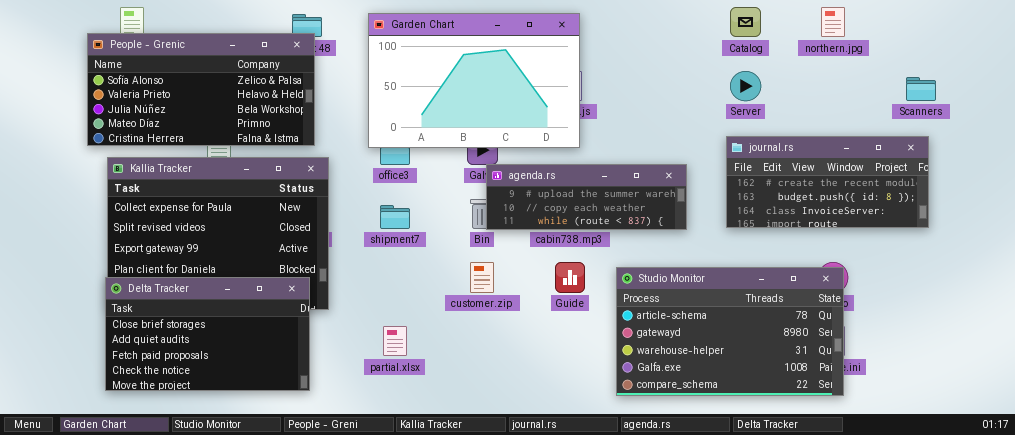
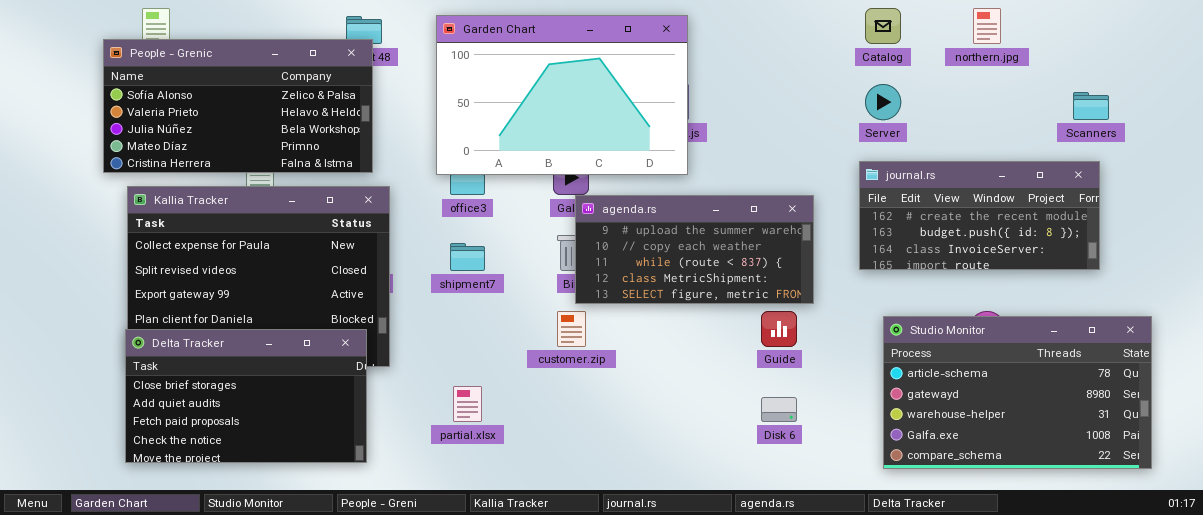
agenda.rs: [486,164,687,230] -> [575,195,814,304], resized
Guide: [555,262,585,293] -> [761,311,797,347], moved
Studio Monitor: [616,267,844,396] -> [883,316,1152,469], moved

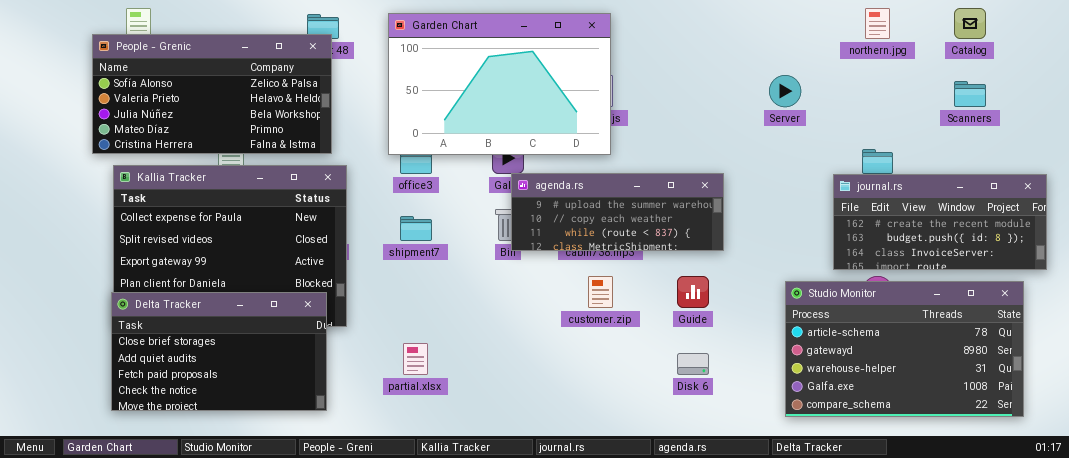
Catalog: [865,8,901,44] -> [954,8,986,39], moved
journal.rs: [859,161,1100,270] -> [833,174,1047,270], moved
agenda.rs: [575,195,814,304] -> [511,173,724,251], resized
customer.zip: [557,311,586,347] -> [588,276,613,308], moved

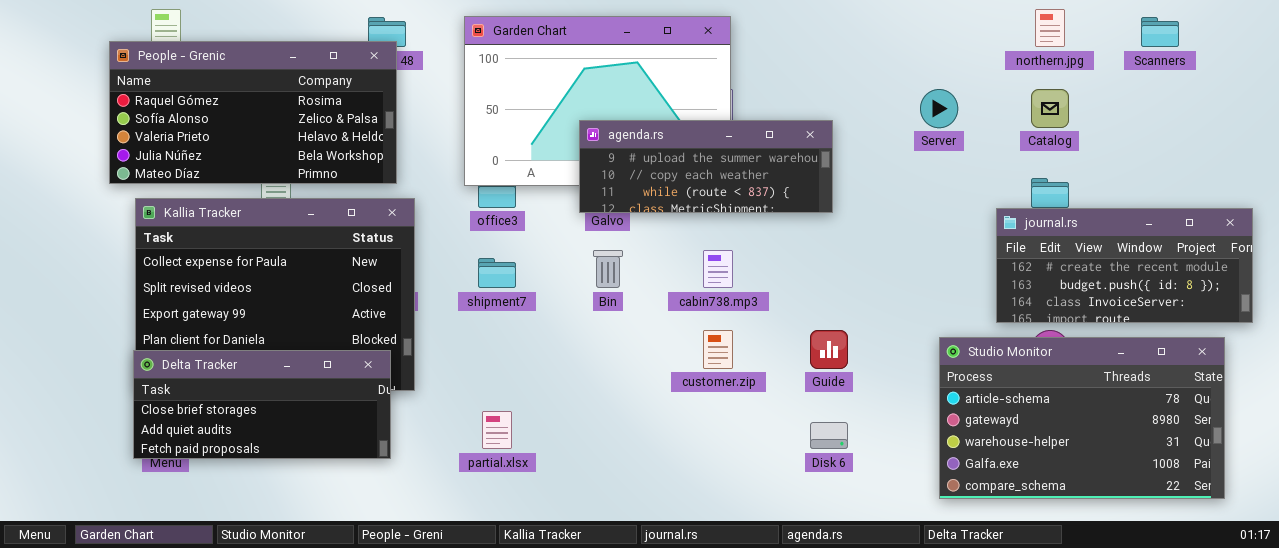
Catalog: [954,8,986,39] -> [1031,89,1069,128], moved
People - Grenic: [92,34,332,154] -> [109,41,397,184], scrolled up 1 row
Scanners: [954,81,986,107] -> [1141,17,1179,47], moved
agenda.rs: [511,173,724,251] -> [579,120,833,213], moved
Delta Tracker: [111,292,327,411] -> [133,350,391,459], resized

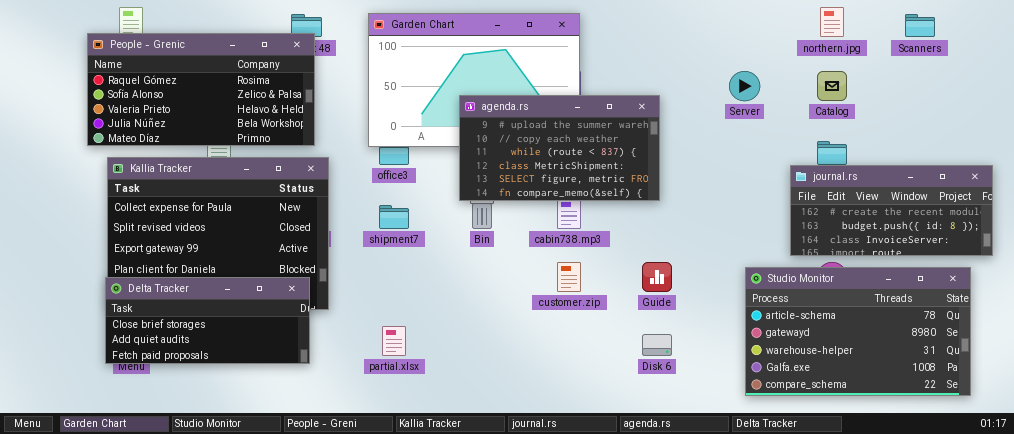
agenda.rs: [579,120,833,213] -> [459,95,660,201], resized

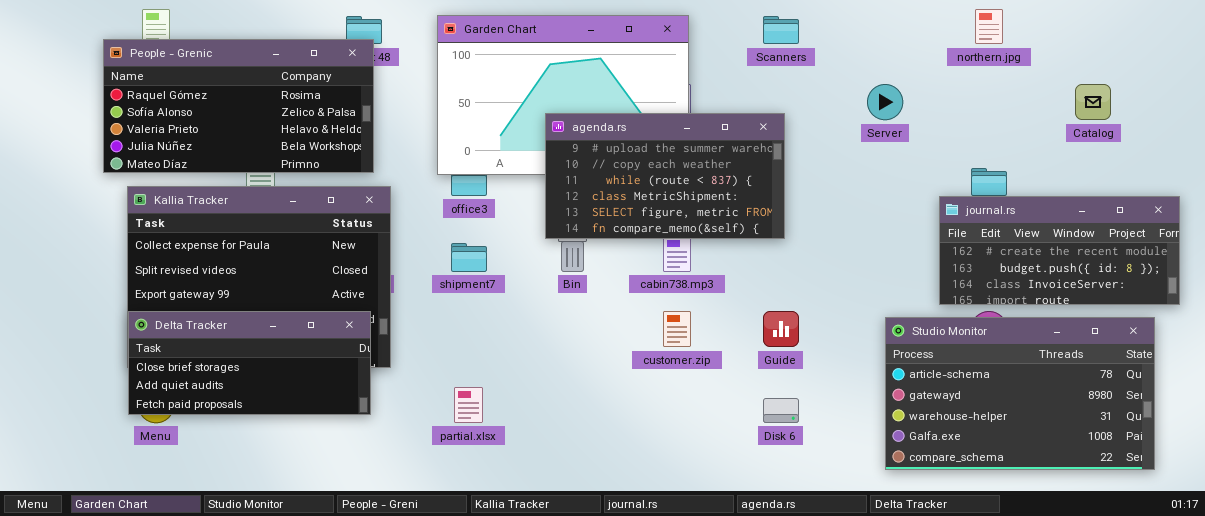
Scanners: [905,14,935,37] -> [763,16,799,44], moved
Catalog: [817,71,847,101] -> [1075,84,1111,120], moved
Delta Tracker: [105,277,310,364] -> [128,311,371,415], moved

